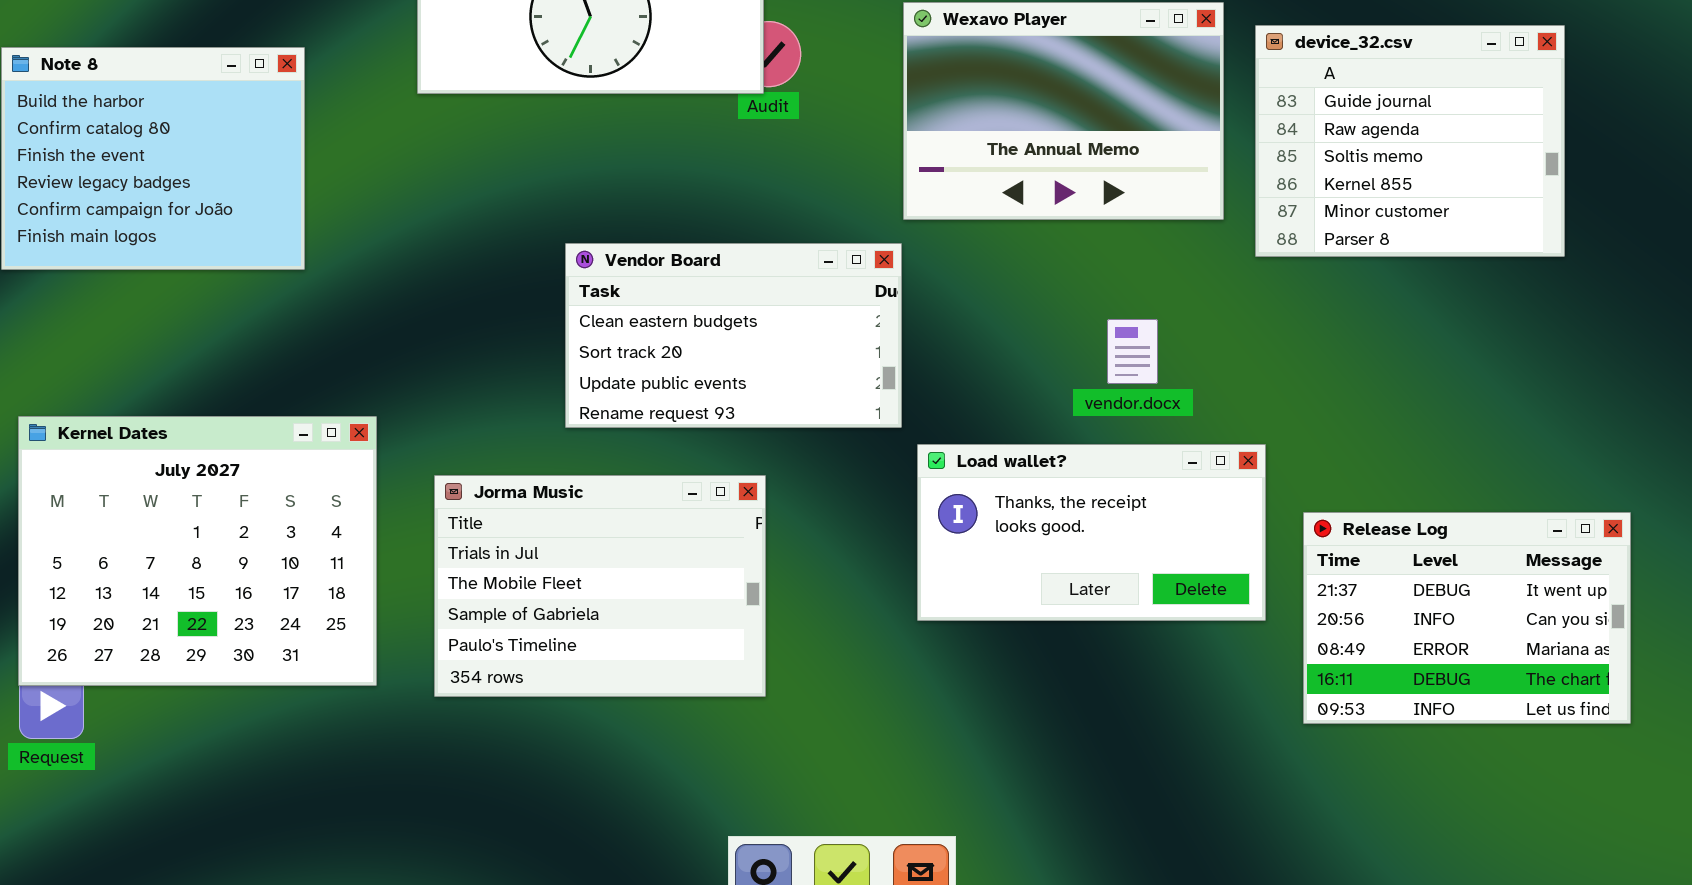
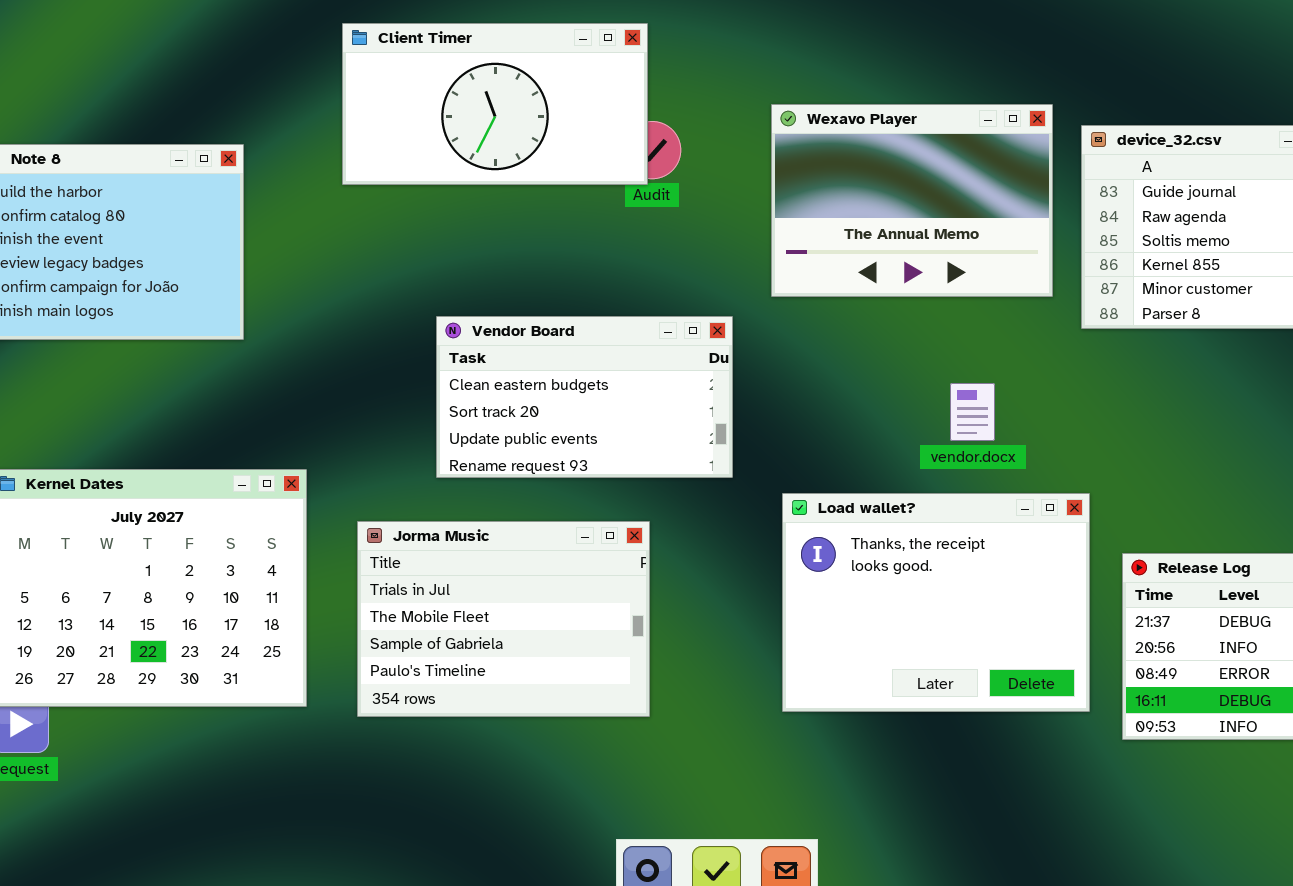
Vendor Board: [565,243,902,428] -> [436,316,733,478], moved
Load wallet?: [917,444,1266,621] -> [782,493,1090,712], resized

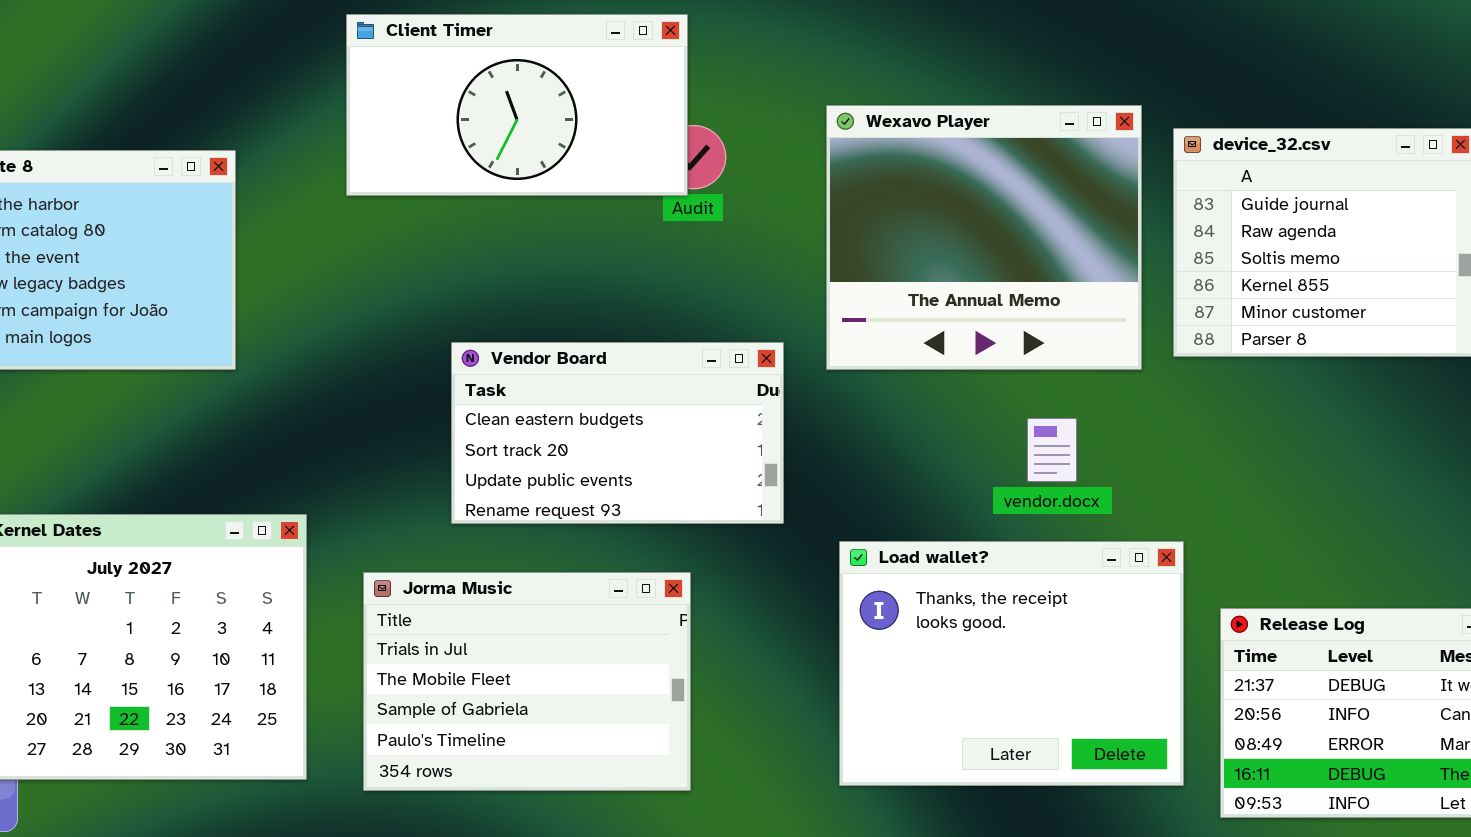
Wexavo Player: [771,104,1053,297] -> [826,105,1142,370], resized

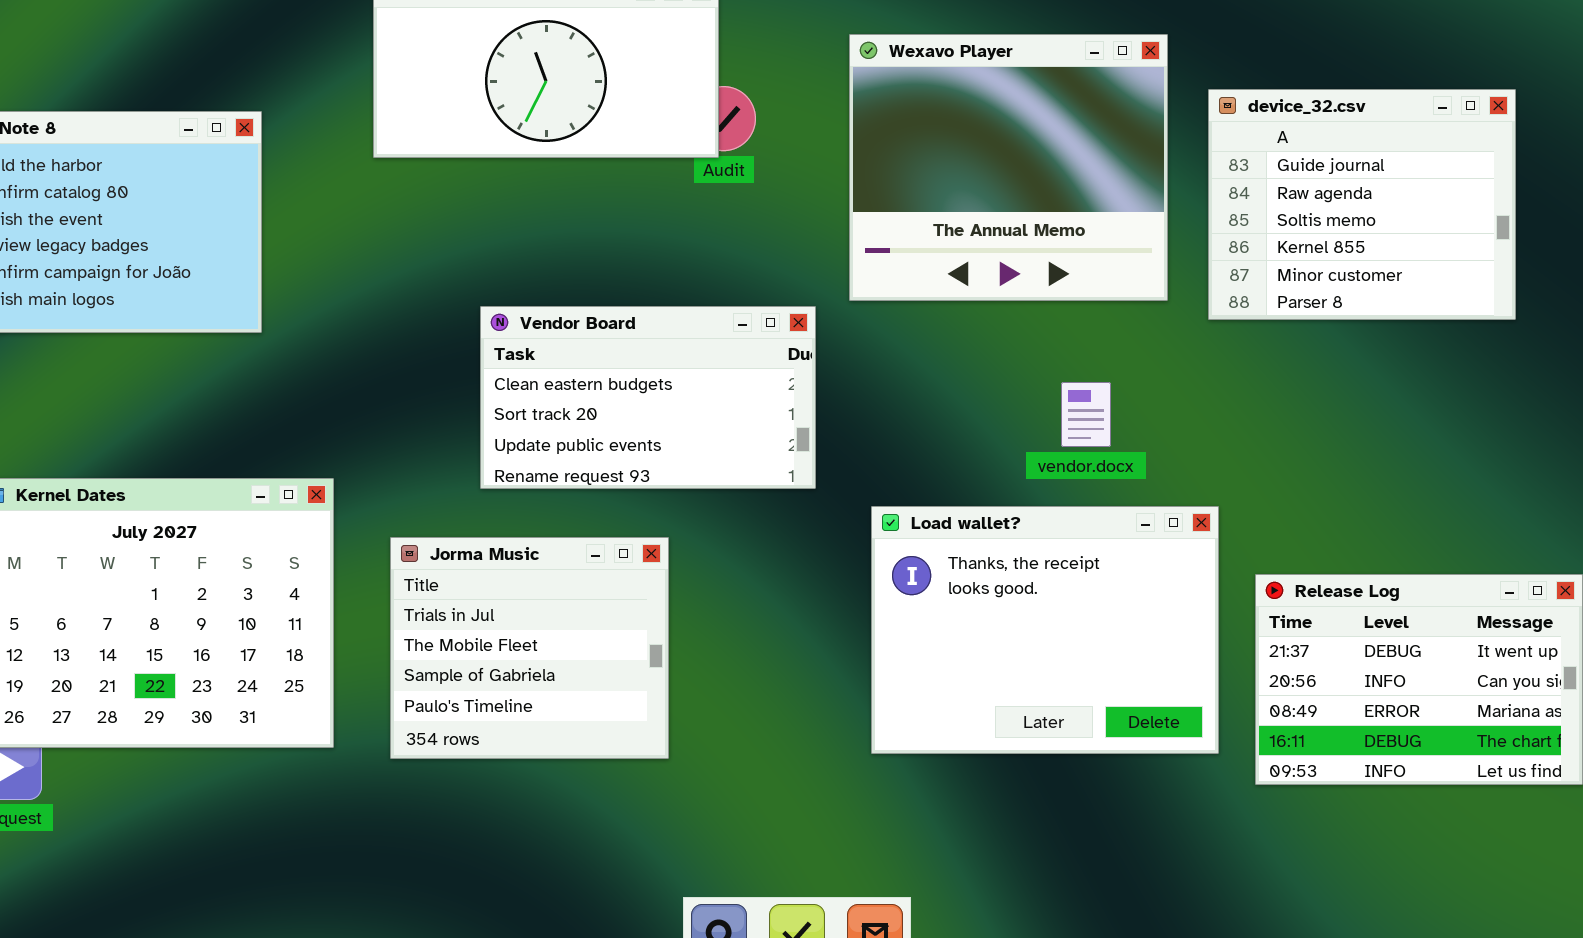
Wexavo Player: [826,105,1142,370] -> [849,34,1168,301], moved
Jorma Music: [363,572,691,791] -> [390,537,669,759], resized

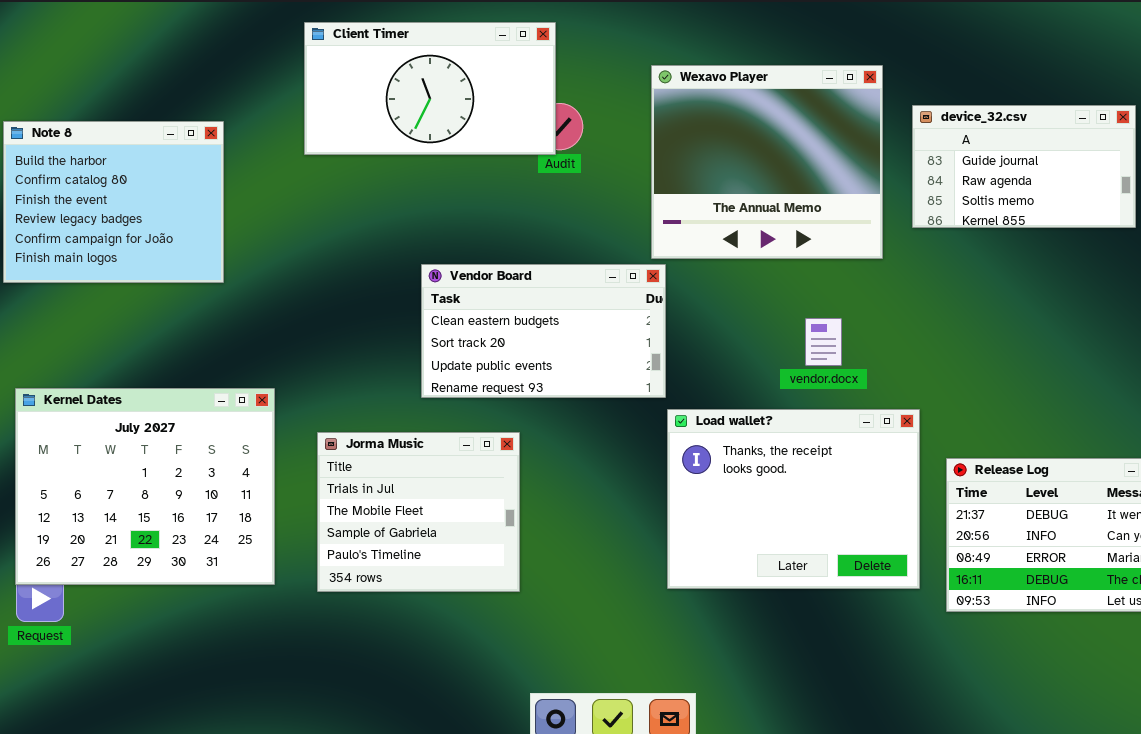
device_32.csv: [1208,89,1516,320] -> [912,105,1136,228], resized
Vendor Board: [480,306,816,489] -> [421,264,666,398], moved

